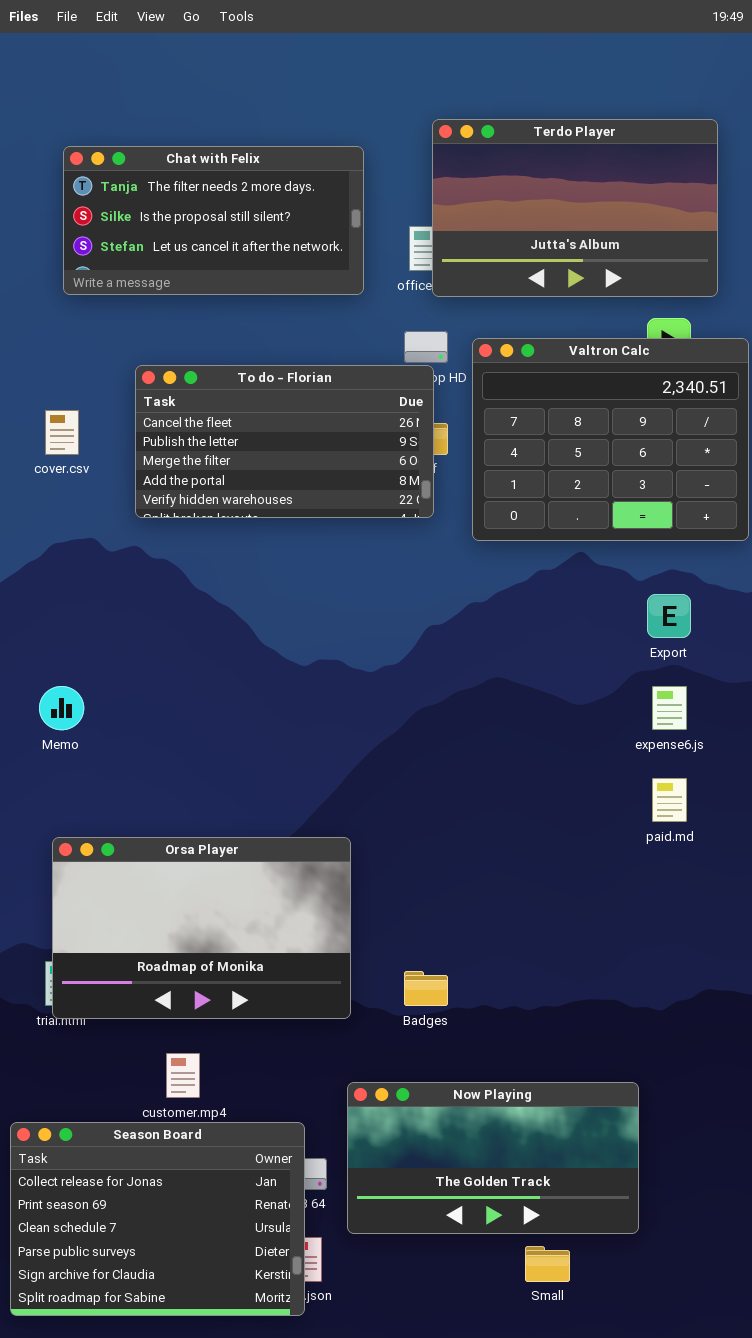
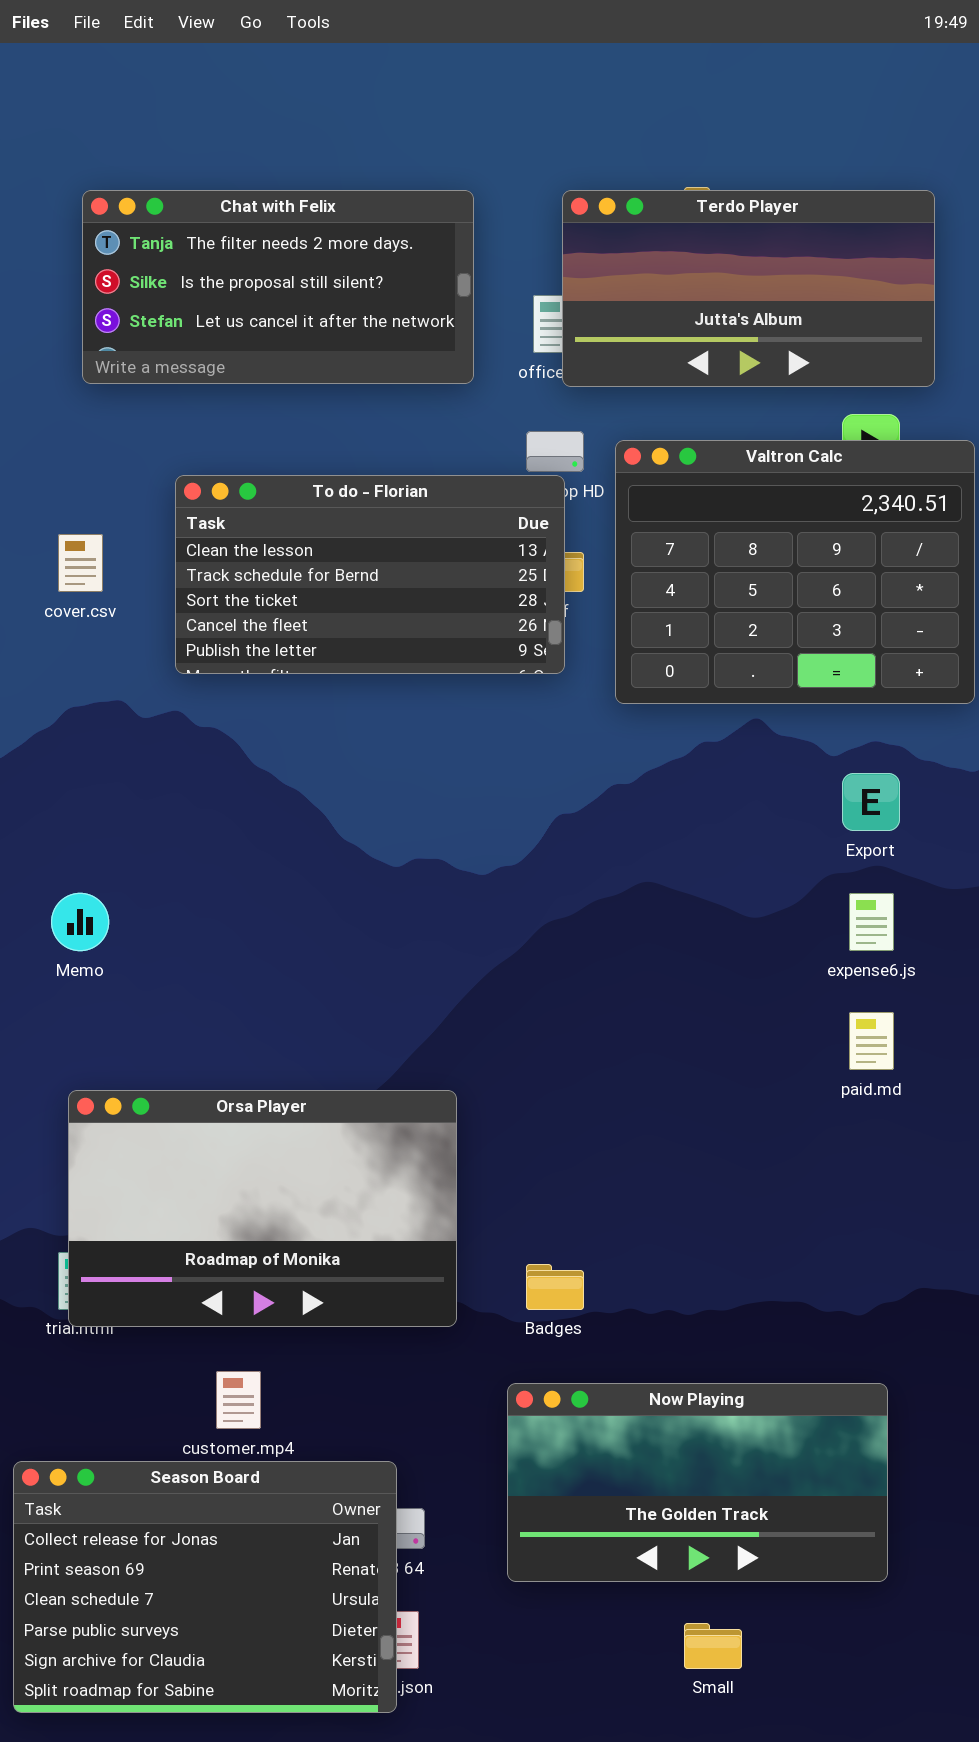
Terdo Player: [432,119,718,297] -> [562,190,935,387], resized
To do - Florian: [135,365,434,518] -> [175,475,565,674], scrolled up 3 rows
Now Playing: [347,1082,639,1234] -> [507,1383,888,1582], moved

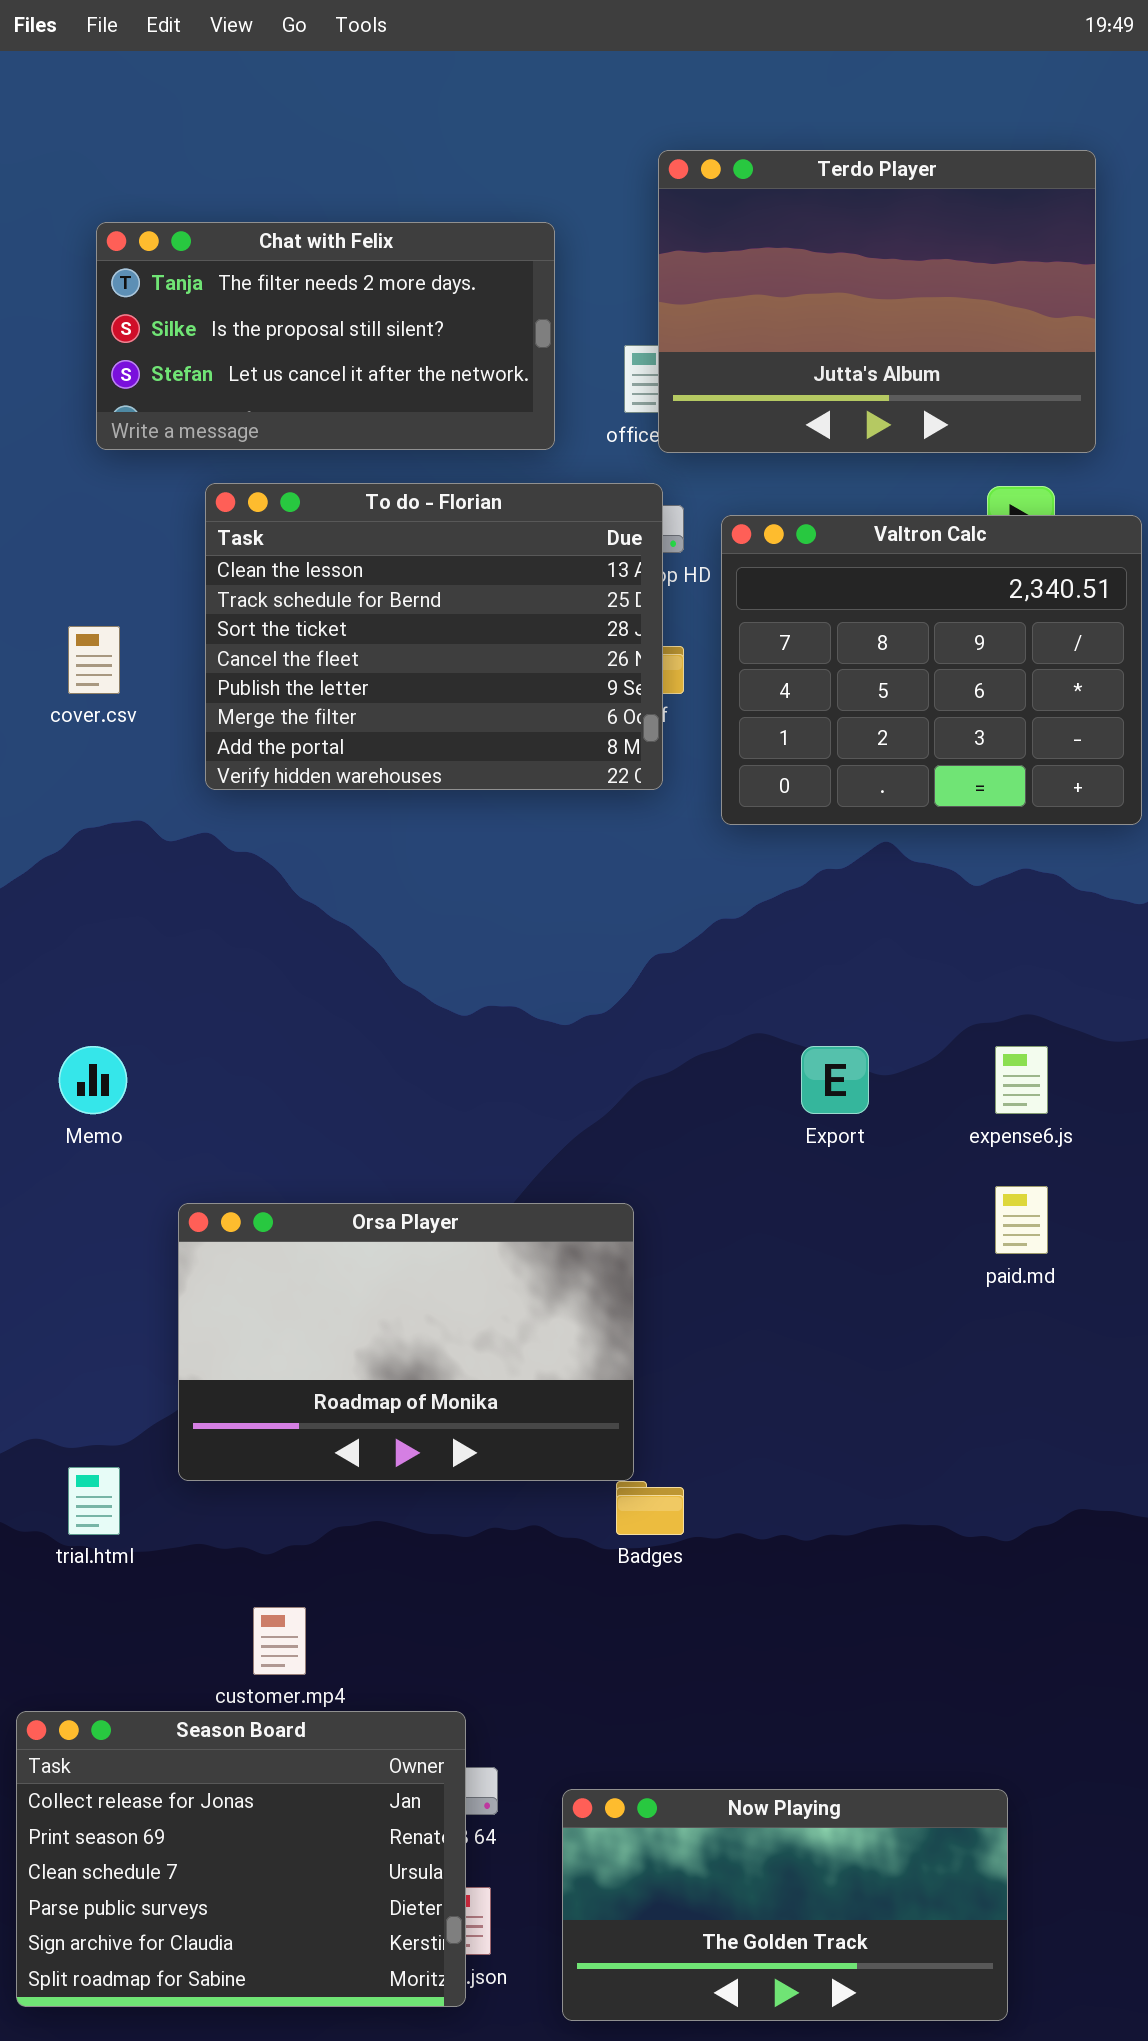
Terdo Player: [562,190,935,387] -> [658,150,1096,453], resized
To do - Florian: [175,475,565,674] -> [205,483,663,790], resized
Export: [842,773,900,831] -> [801,1046,869,1114], moved
Orsa Player: [68,1090,457,1327] -> [178,1203,634,1481], moved
Now Playing: [507,1383,888,1582] -> [562,1789,1008,2021], moved

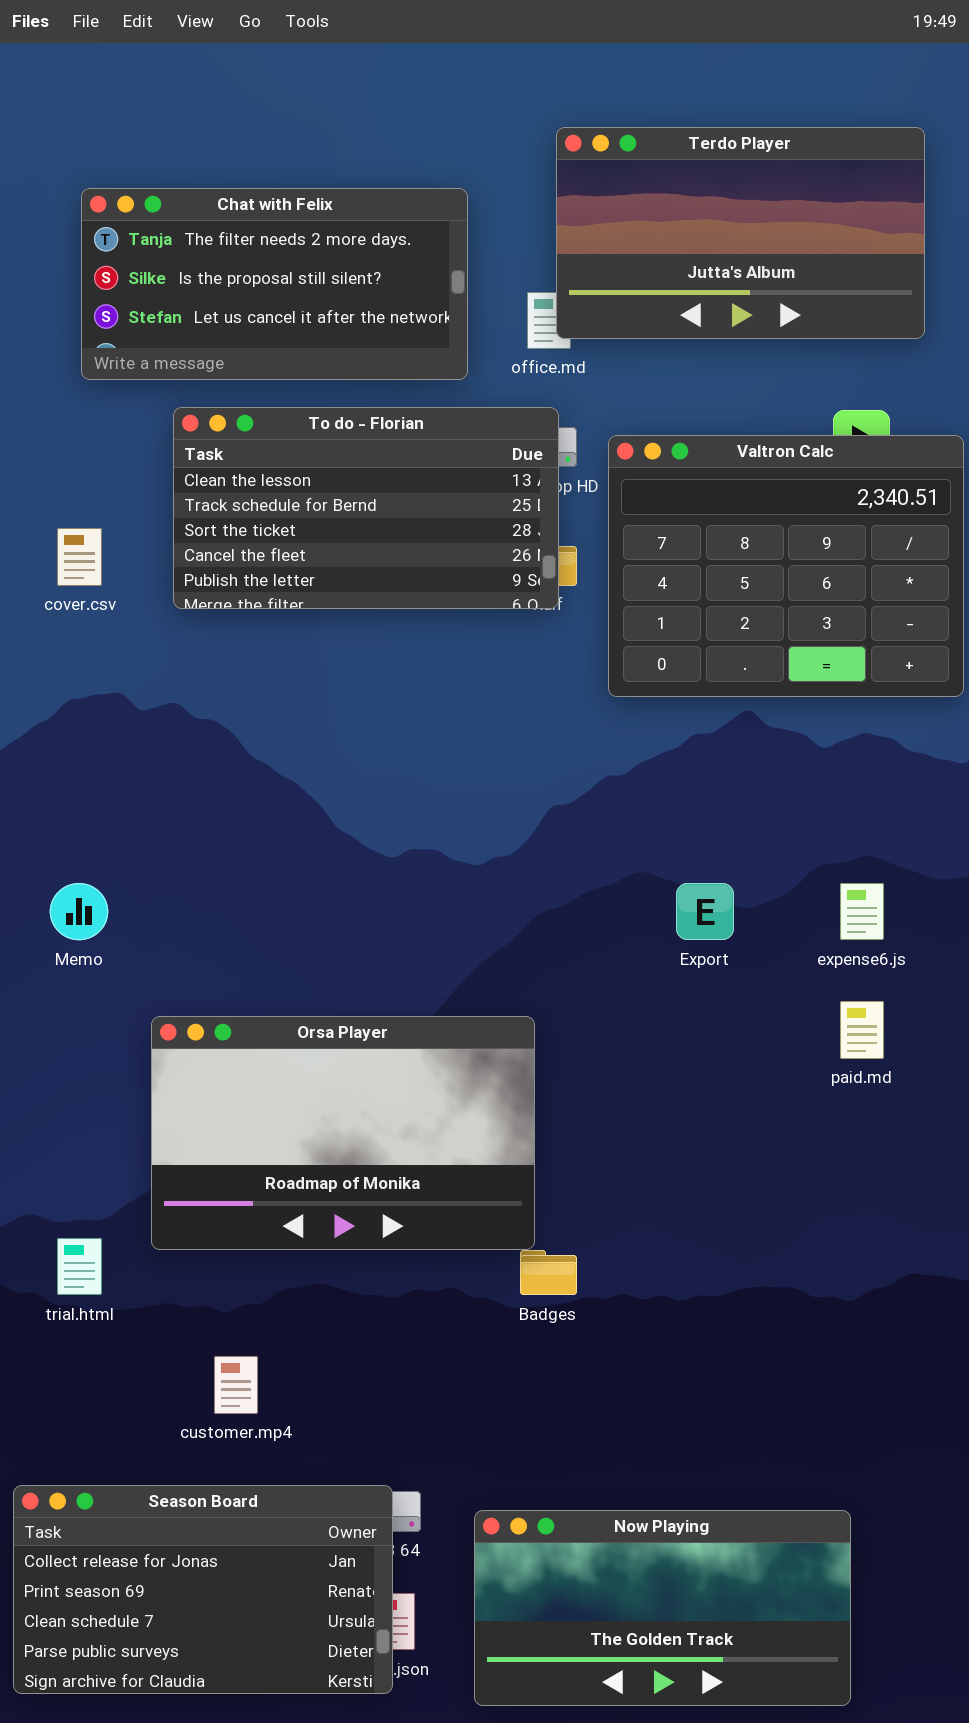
Terdo Player: [658,150,1096,453] -> [556,127,925,339], resized
To do - Florian: [205,483,663,790] -> [173,407,559,609], resized
Season Board: [16,1711,466,2007] -> [13,1485,393,1694], resized

